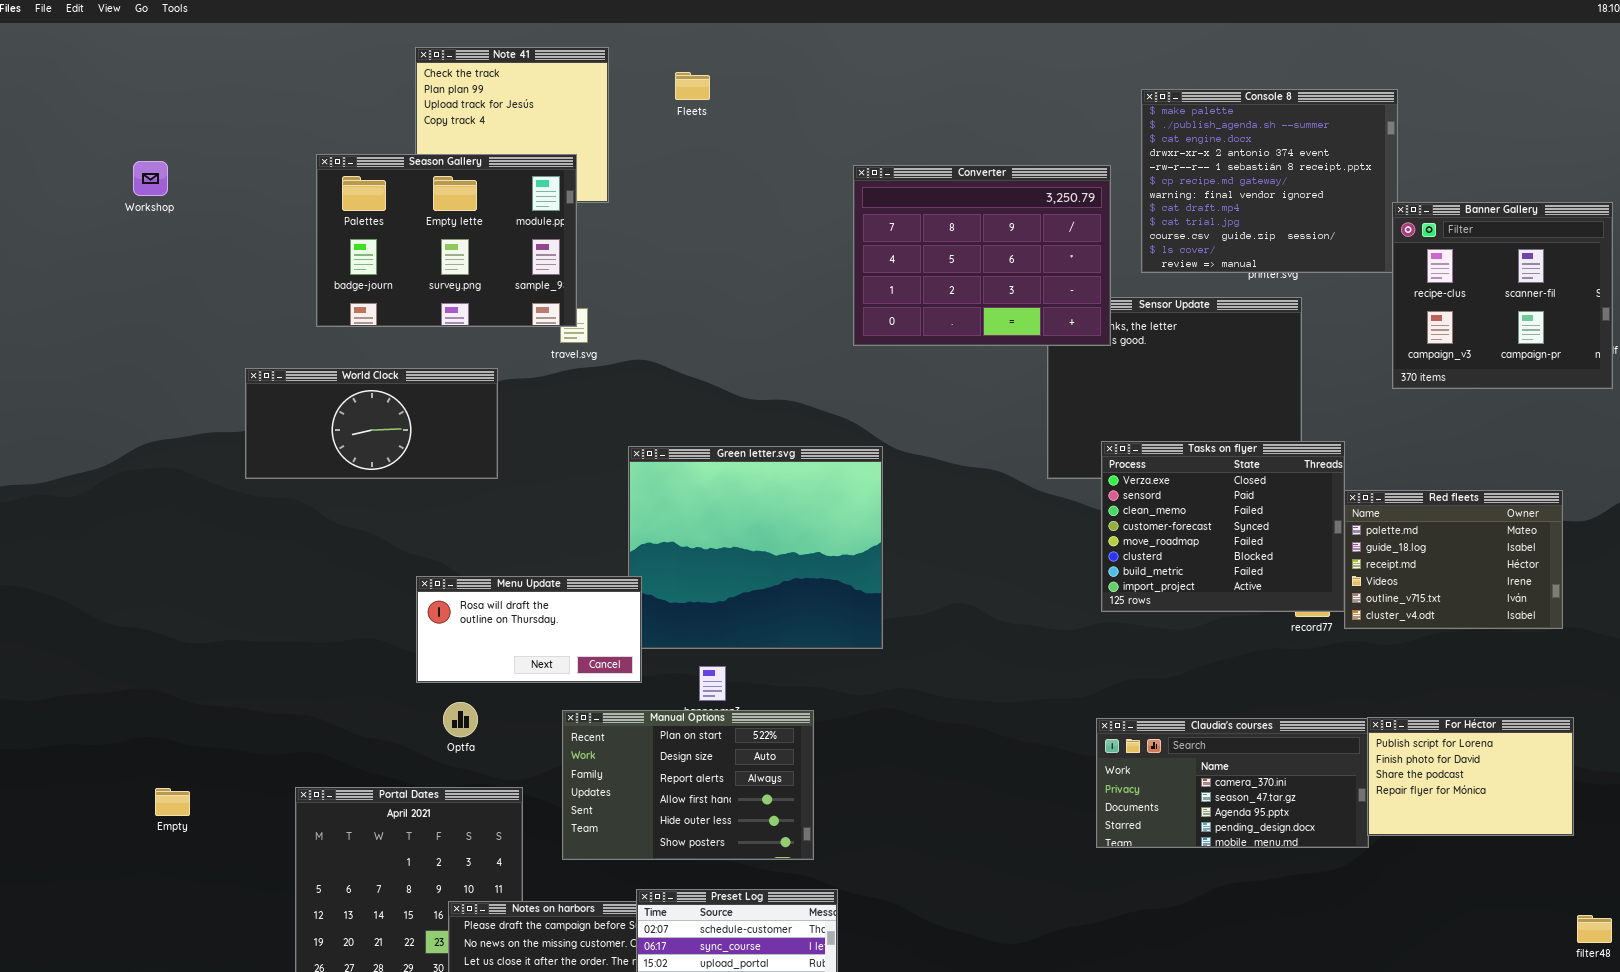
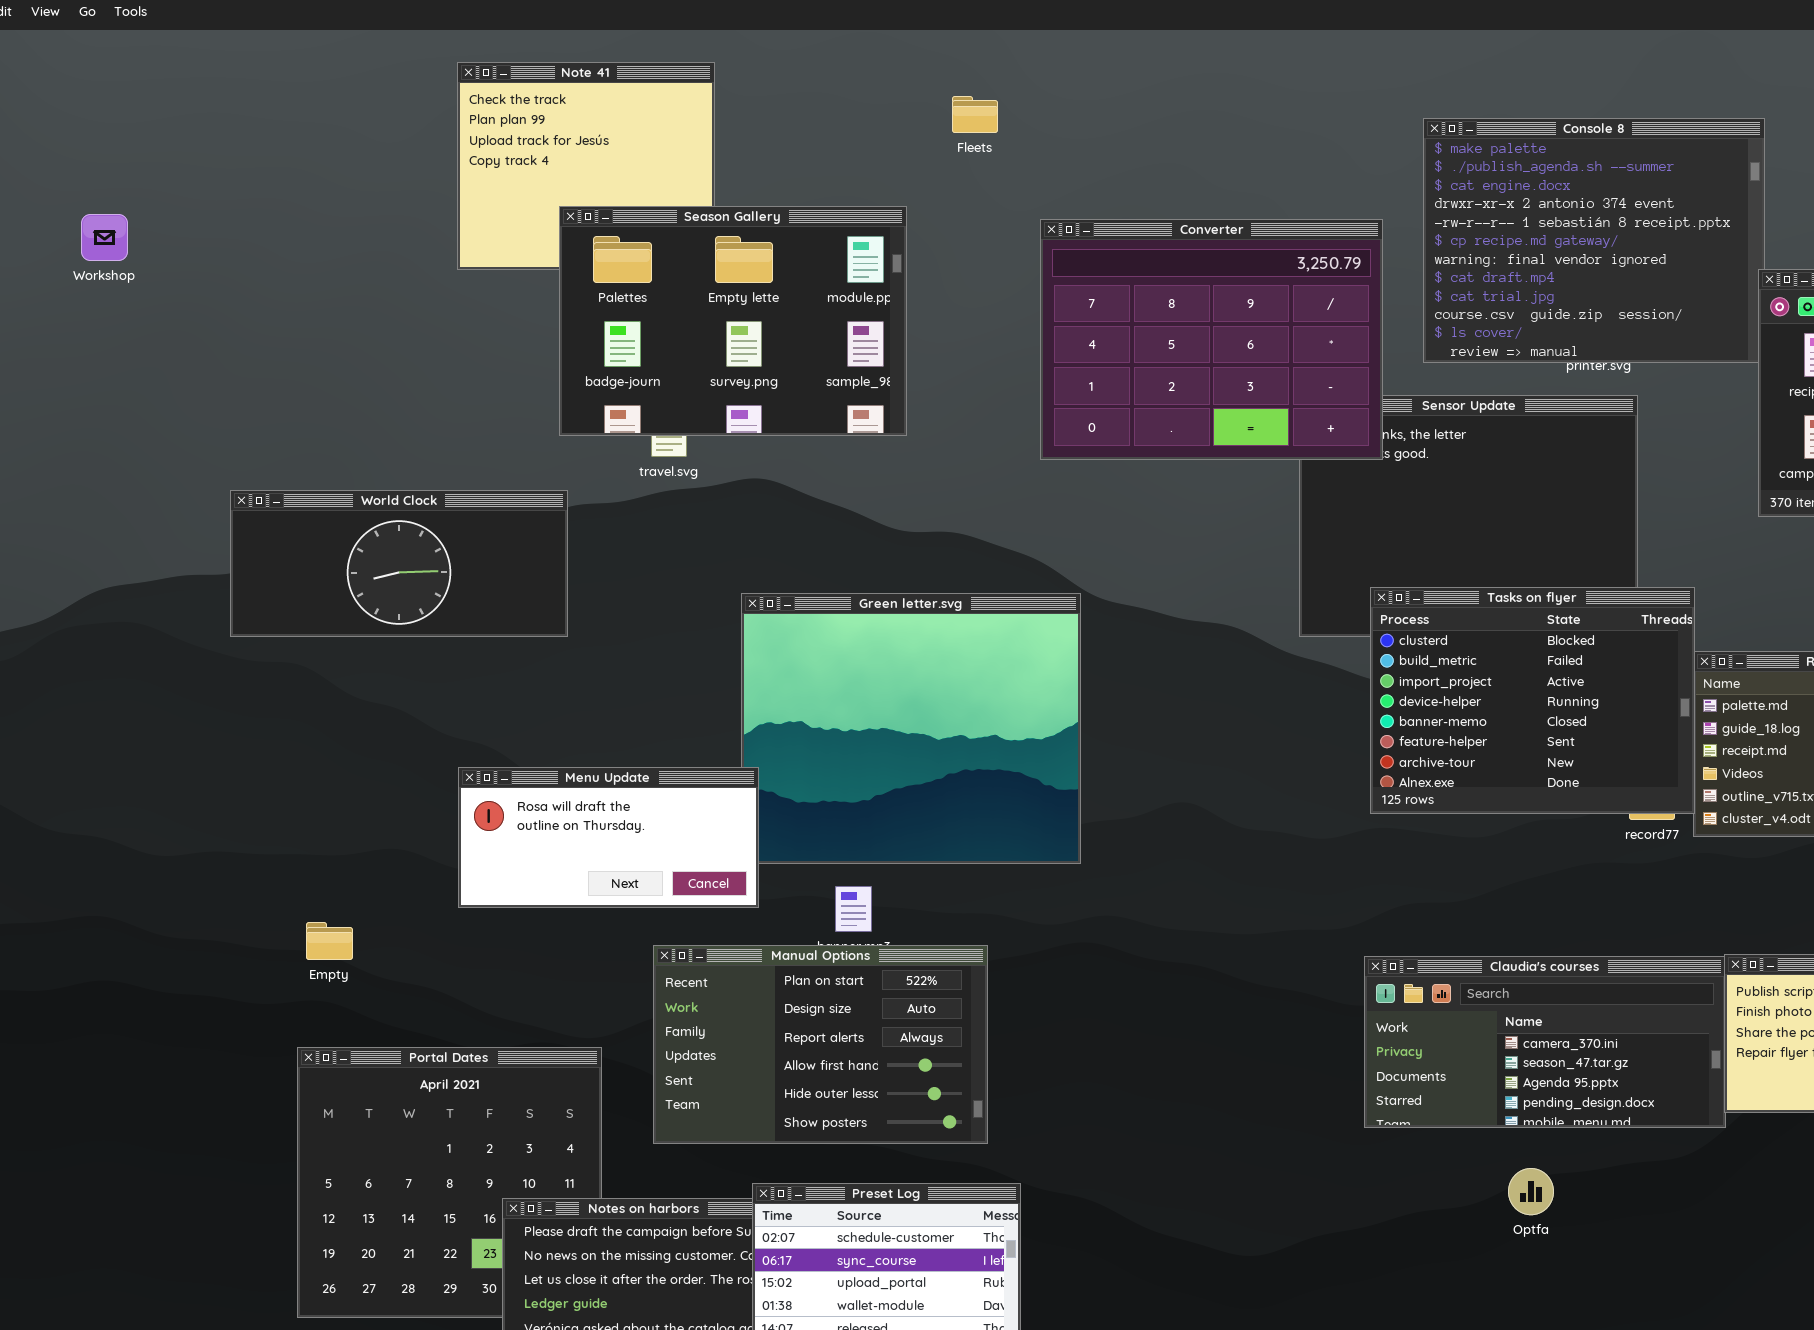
Fleets: [675,72,710,100] -> [952,96,998,133], moved
Season Gallery: [316,154,577,327] -> [559,206,907,436], moved
Tasks on flyer: [1101,441,1345,612] -> [1370,587,1695,814], scrolled down 5 rows
Optfa: [443,702,478,737] -> [1508,1168,1554,1215], moved
Empty: [155,788,190,816] -> [306,922,353,960], moved

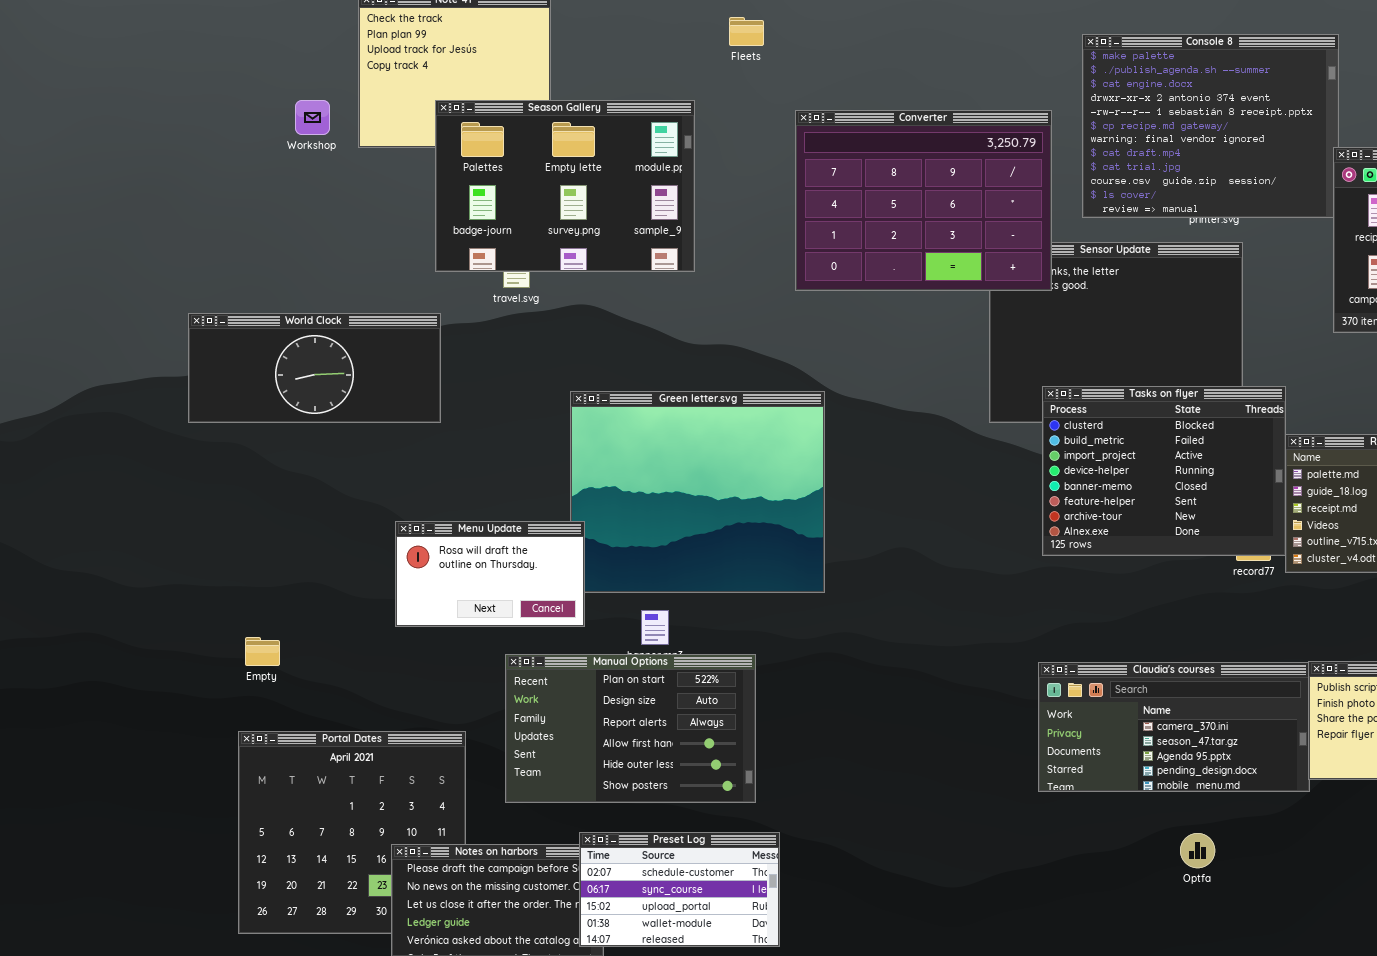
Workshop: [81,214,128,261] -> [295,100,330,135], moved
Menu Update: [458,767,759,908] -> [395,521,585,627], resized
Optfa: [1508,1168,1554,1215] -> [1180,833,1215,868], moved

